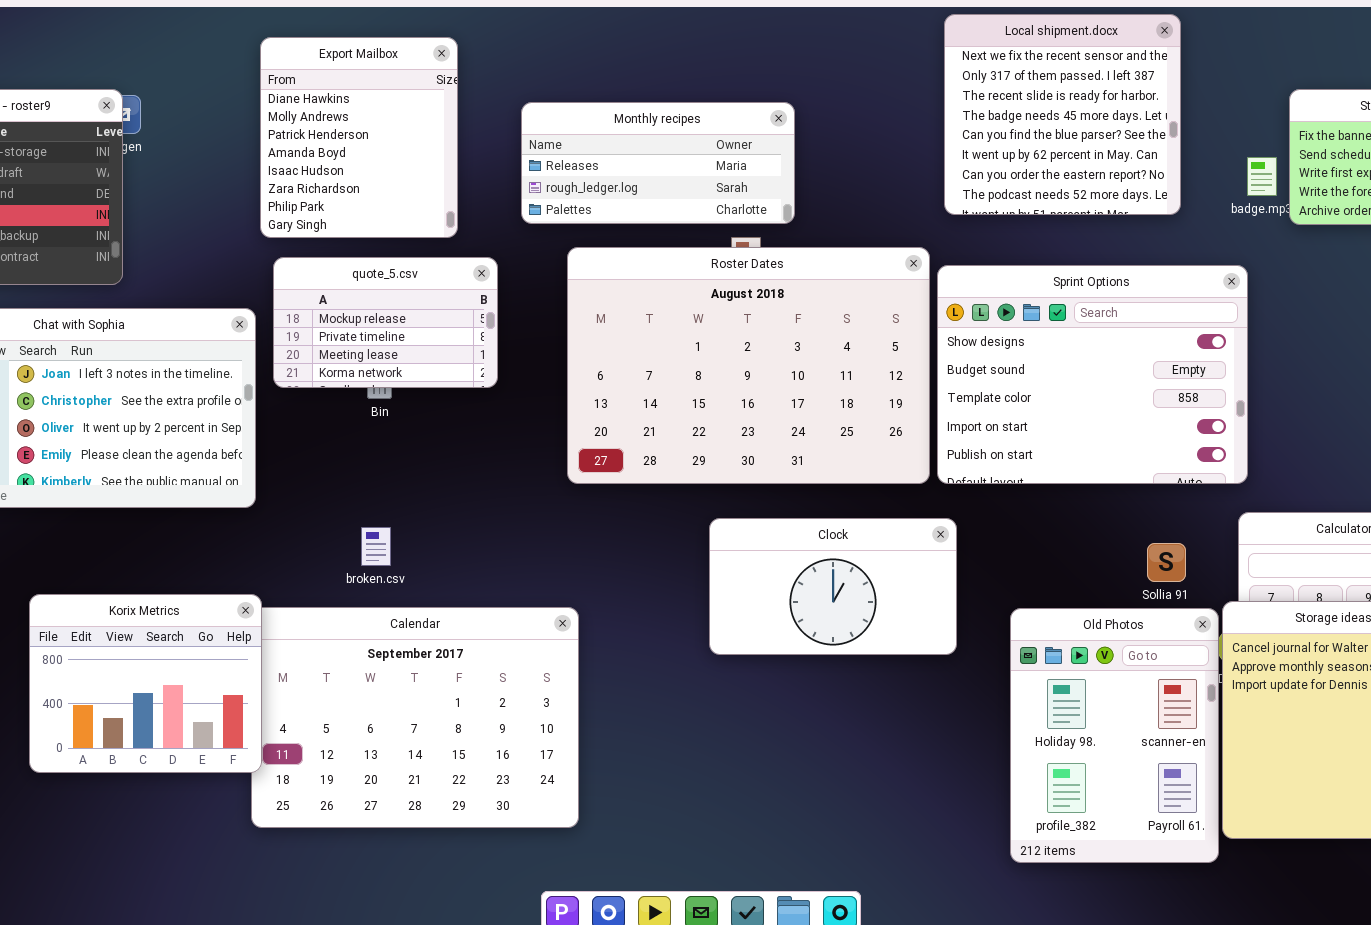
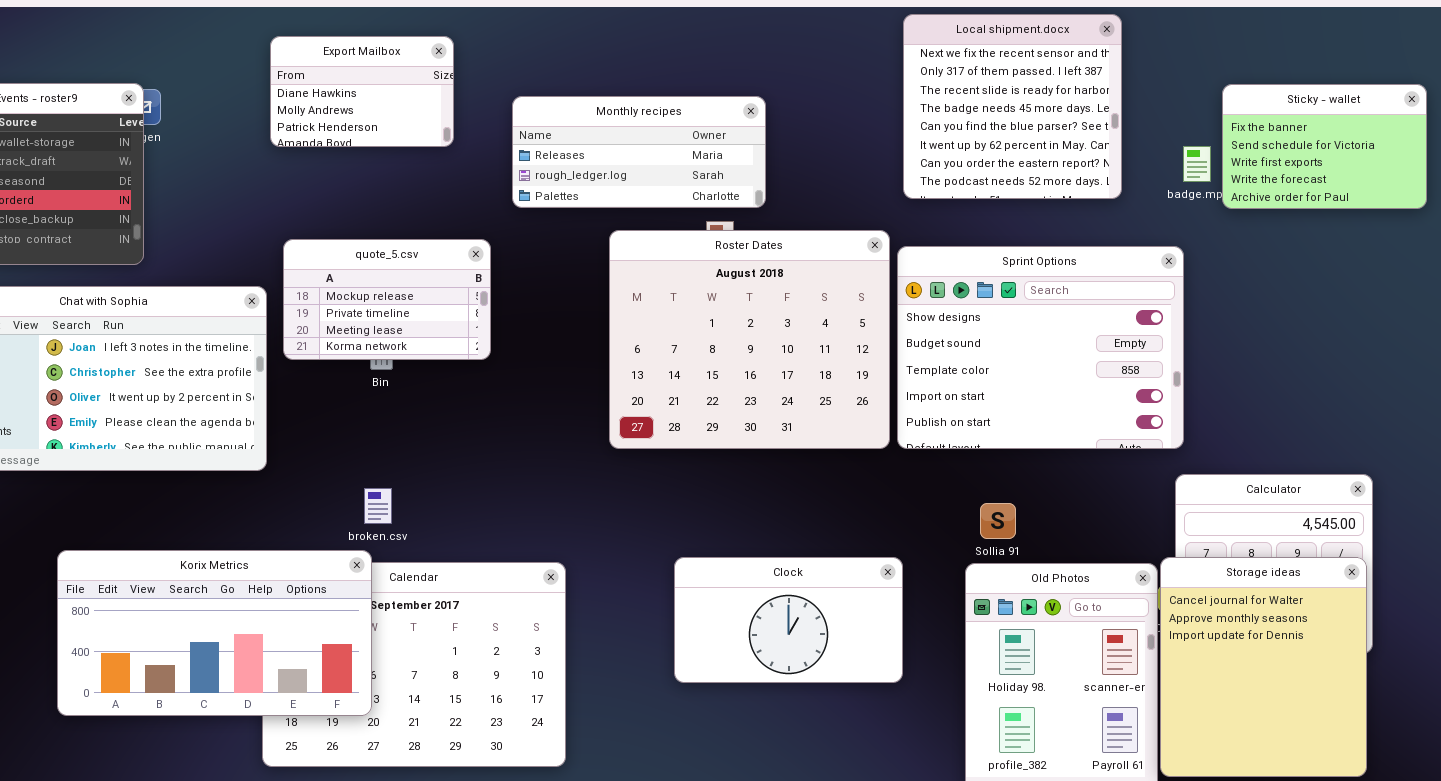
Export Mailbox: [260,37,458,238] -> [270,36,454,147], resized
Roster Dates: [567,247,930,484] -> [609,230,890,449], resized
Clock: [709,518,957,655] -> [674,557,903,683], moved
Sollia 91: [1147,543,1186,582] -> [980,503,1016,539], moved
Korix Metrics: [29,594,262,773] -> [57,550,372,716], resized

